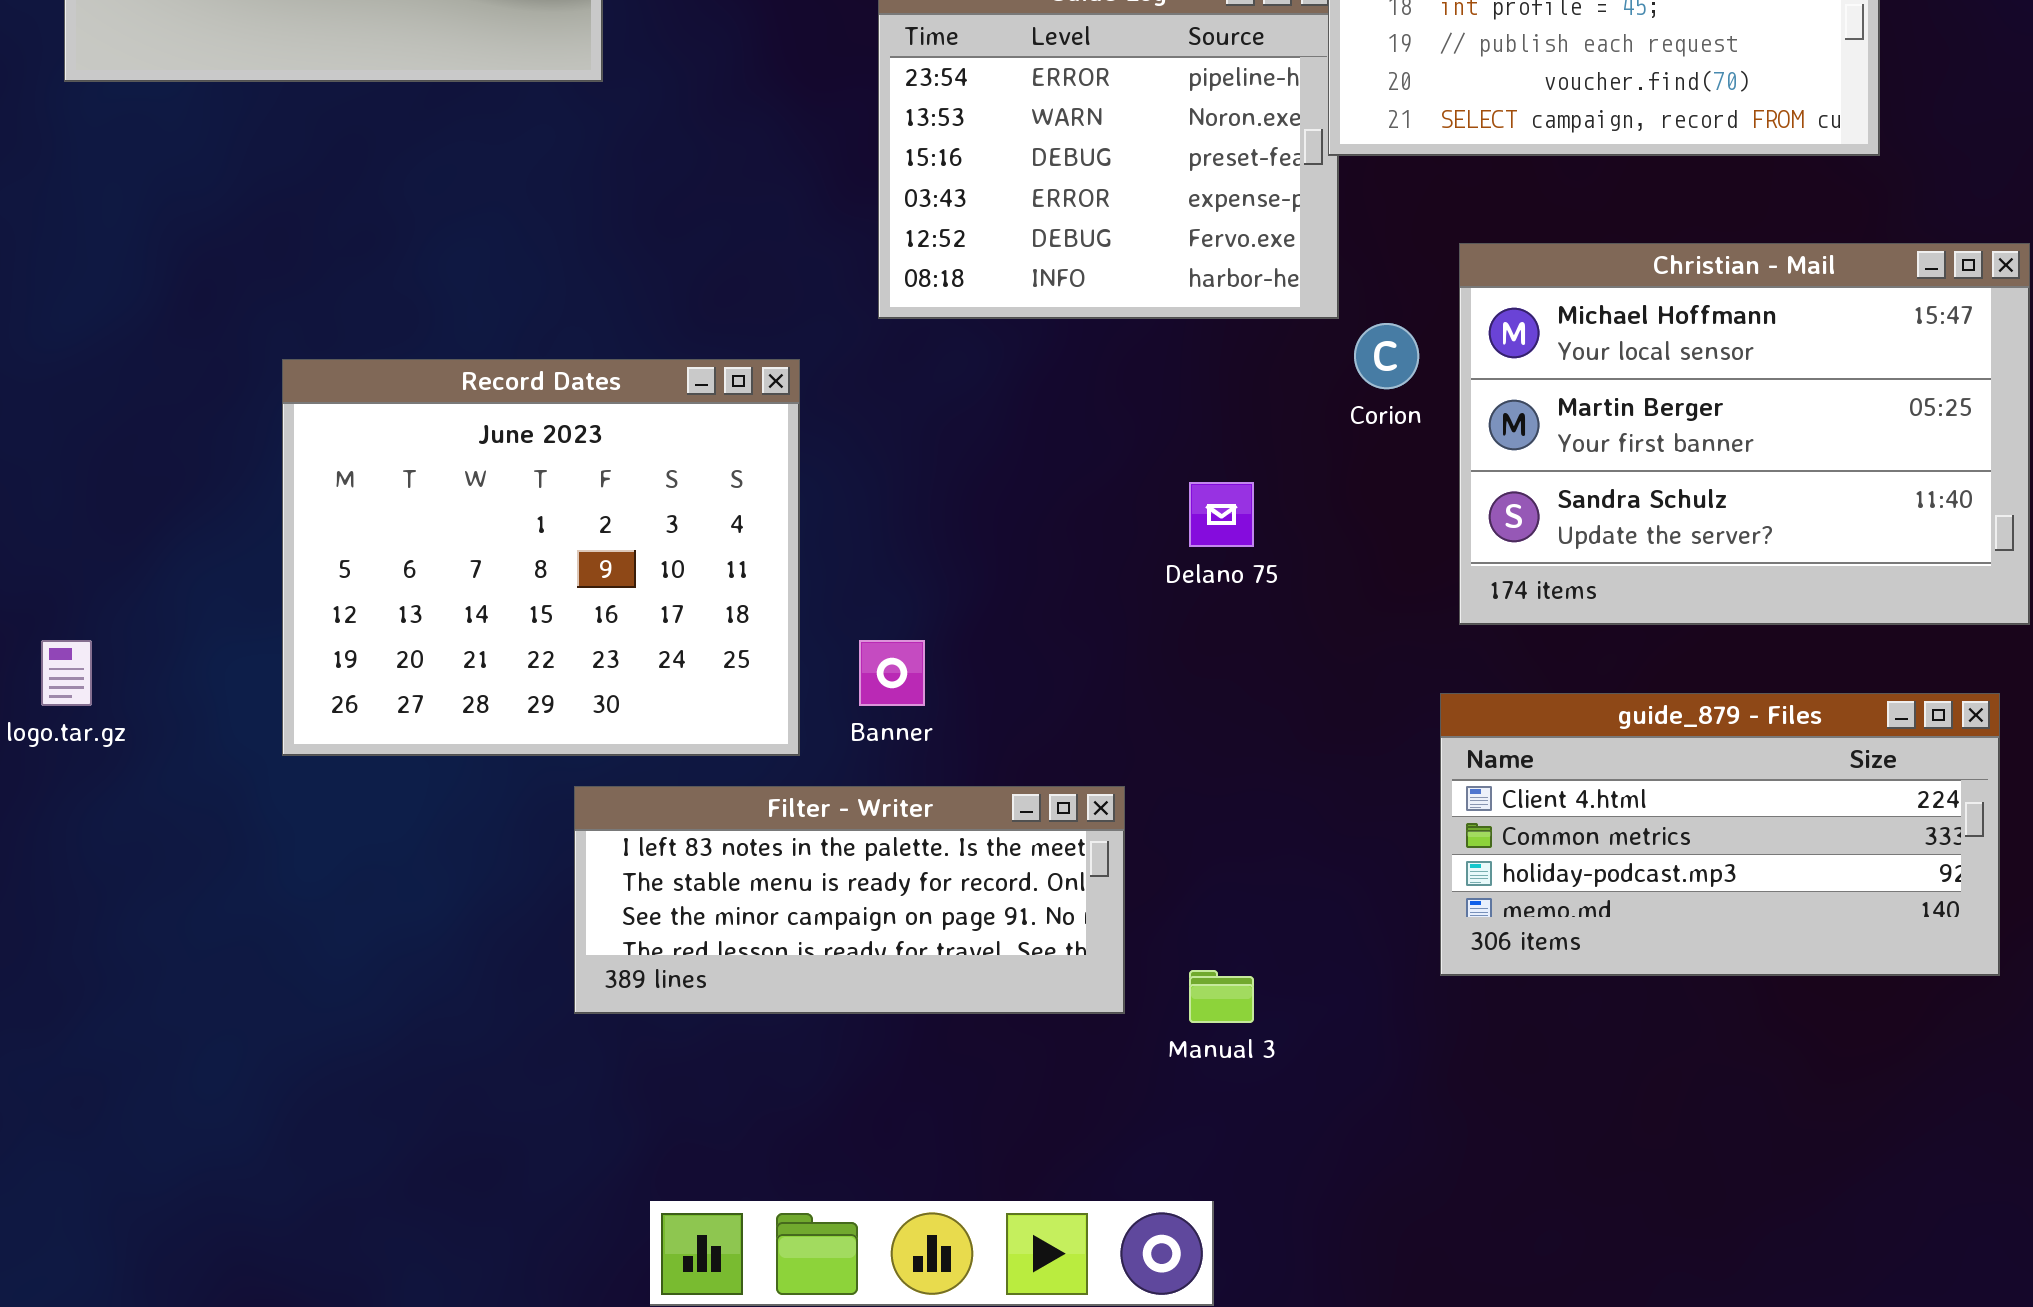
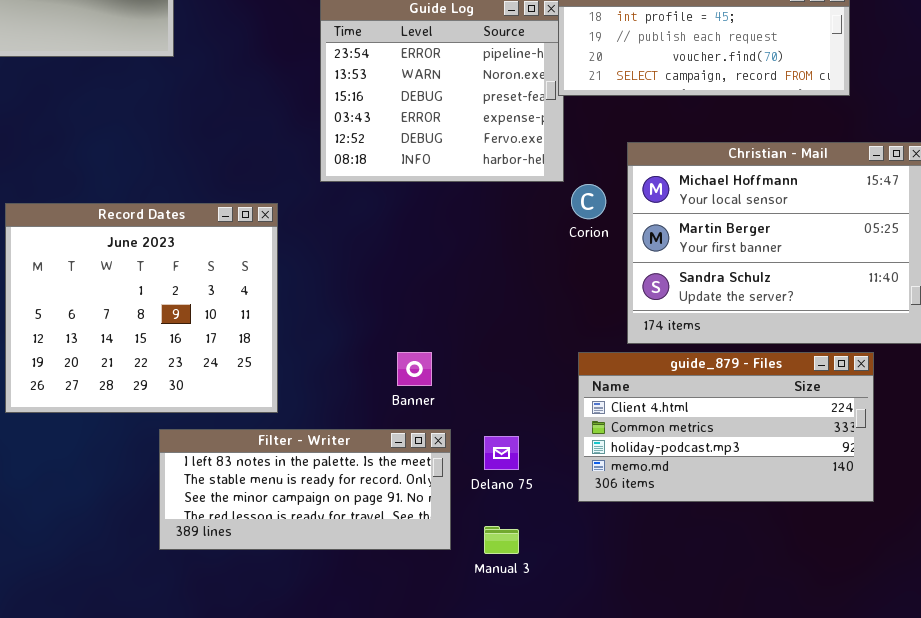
Delano 75: [1189,482,1254,547] -> [484,436,519,470], moved
Banner: [859,640,925,706] -> [397,352,432,386], moved
guide_879 - Files: [1440,693,2000,976] -> [578,352,874,502], moved

